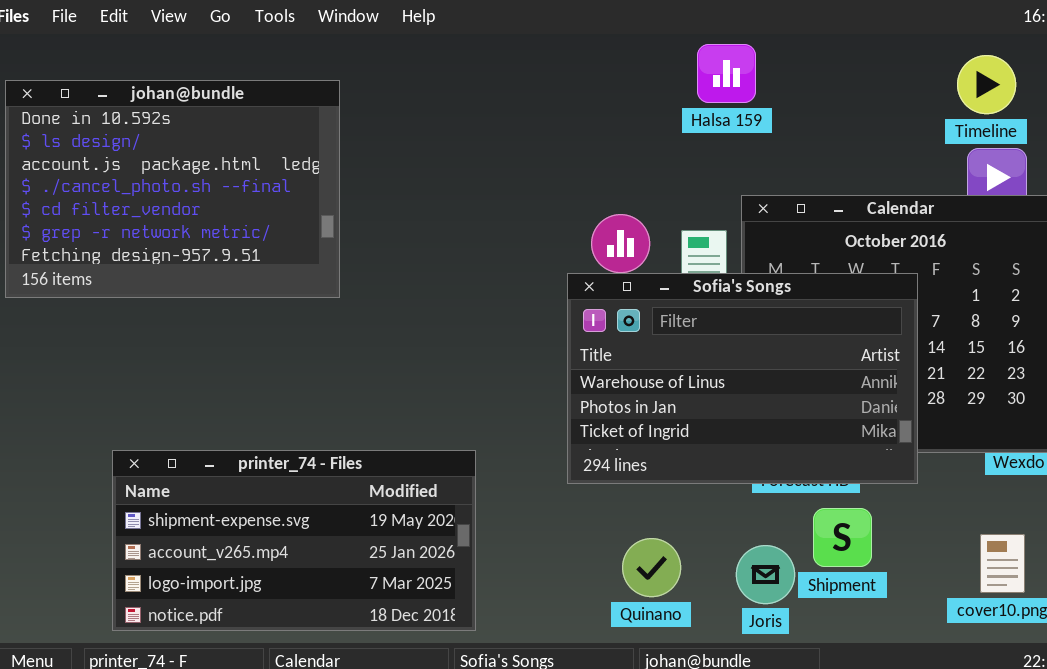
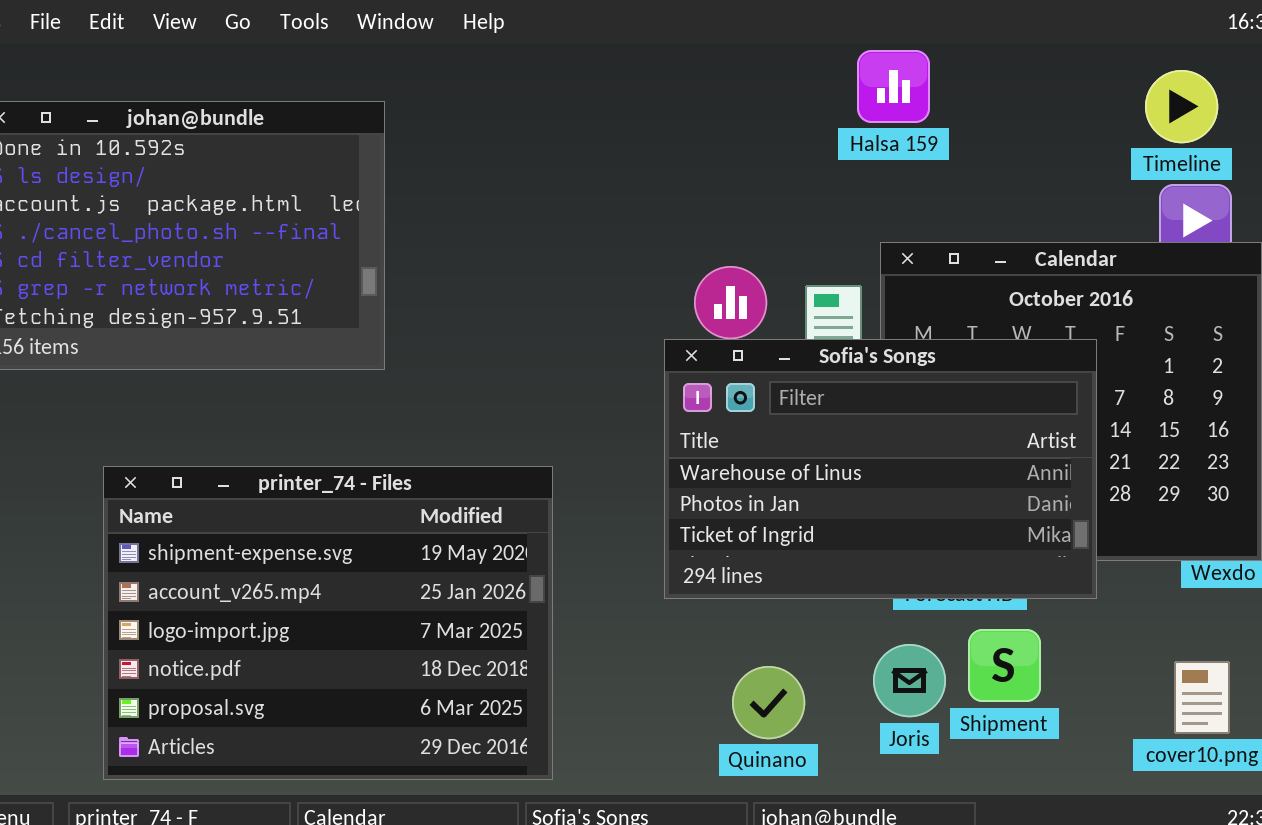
Halsa 159: [697,44,756,103] -> [857,50,930,123], moved
printer_74 - Files: [112,450,476,631] -> [103,466,553,780], resized
Joris: [736,545,795,604] -> [873,644,946,717], moved

